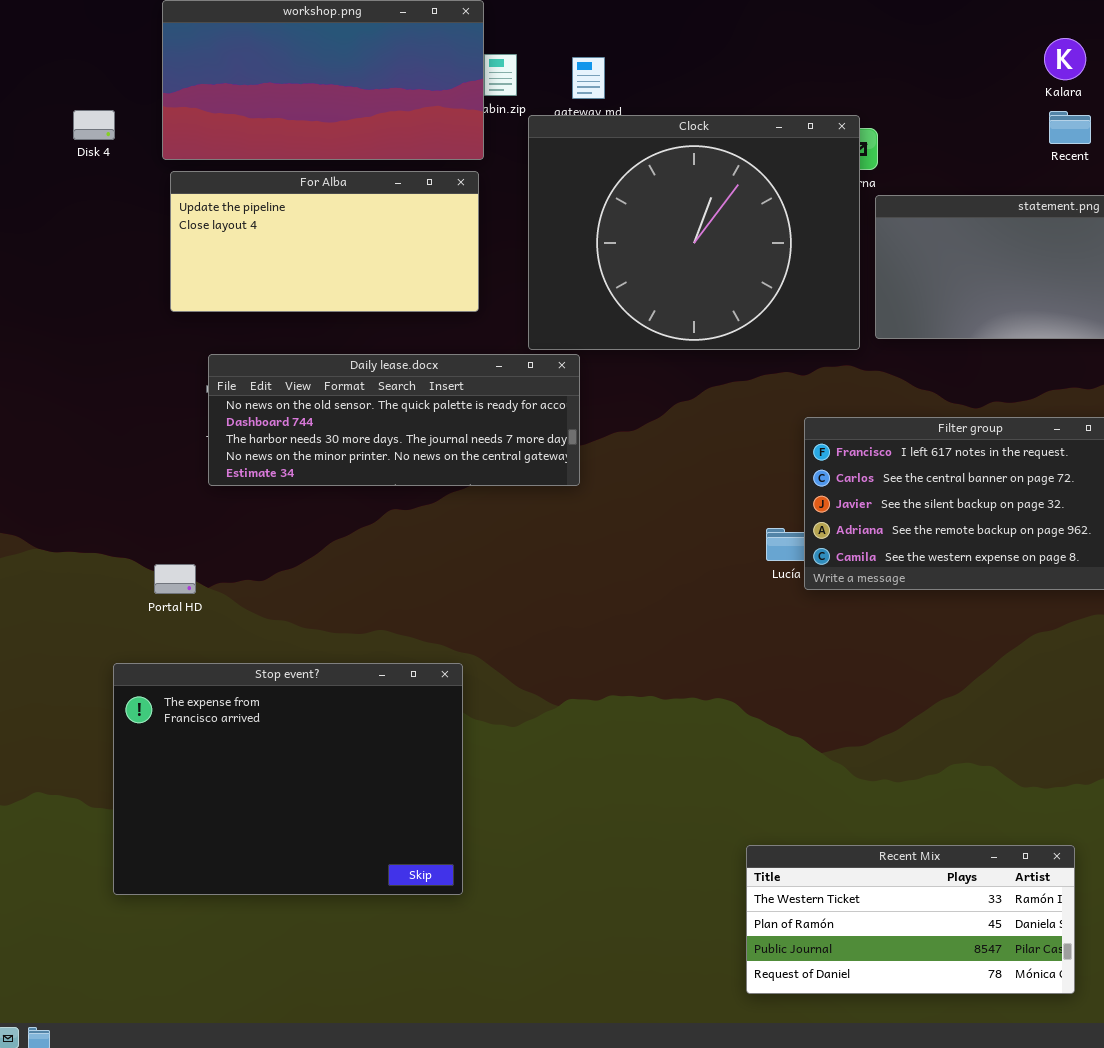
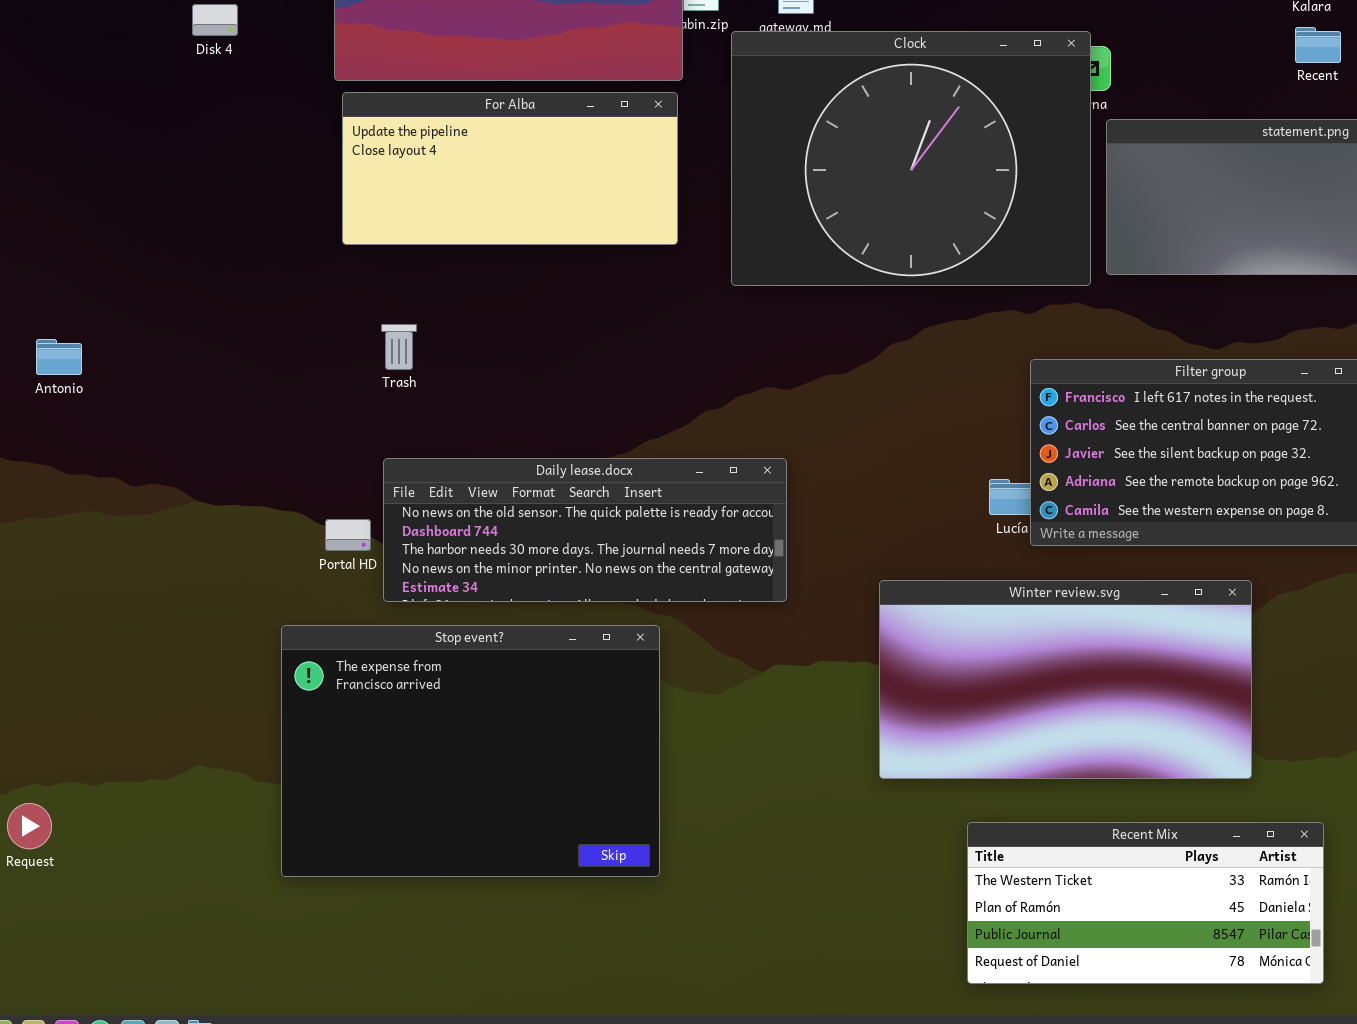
Disk 4: [73,110,115,140] -> [192,4,238,36], moved
Daily lease.docx: [208,354,580,486] -> [383,458,787,602], moved
Winter review.svg: none -> [879,580,1252,779], opened

